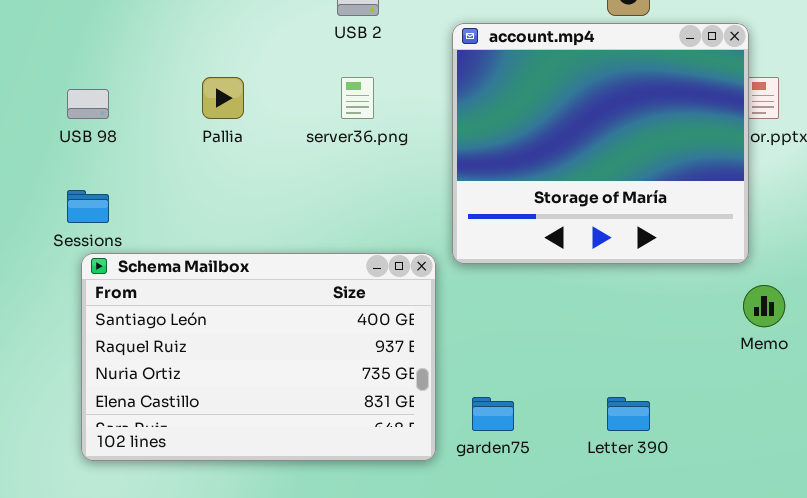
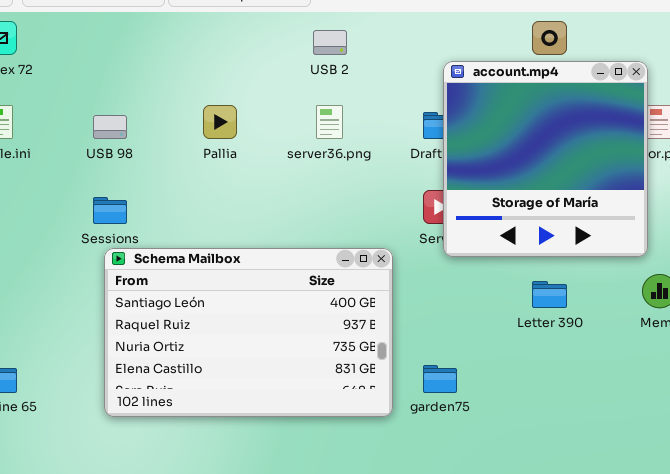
account.mp4: [452,23,749,264] -> [443,61,648,257], resized
Letter 390: [607,397,650,431] -> [532,281,567,308], moved

